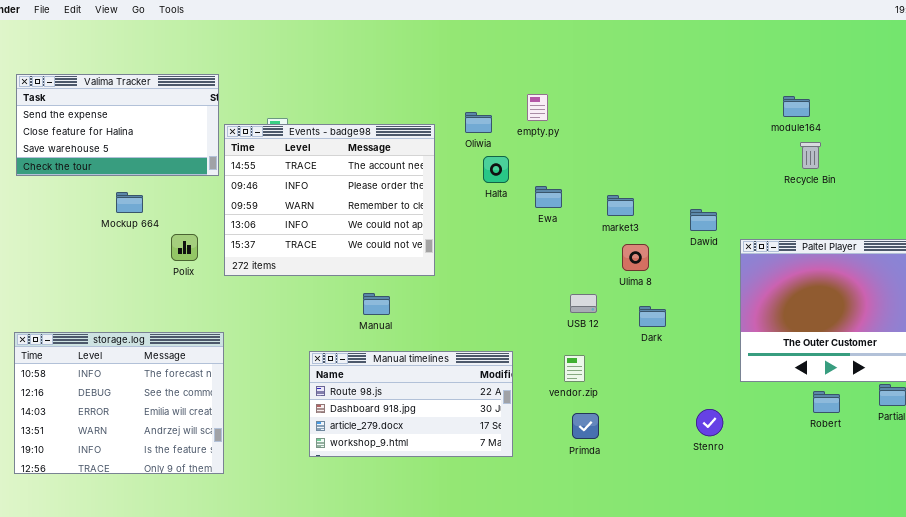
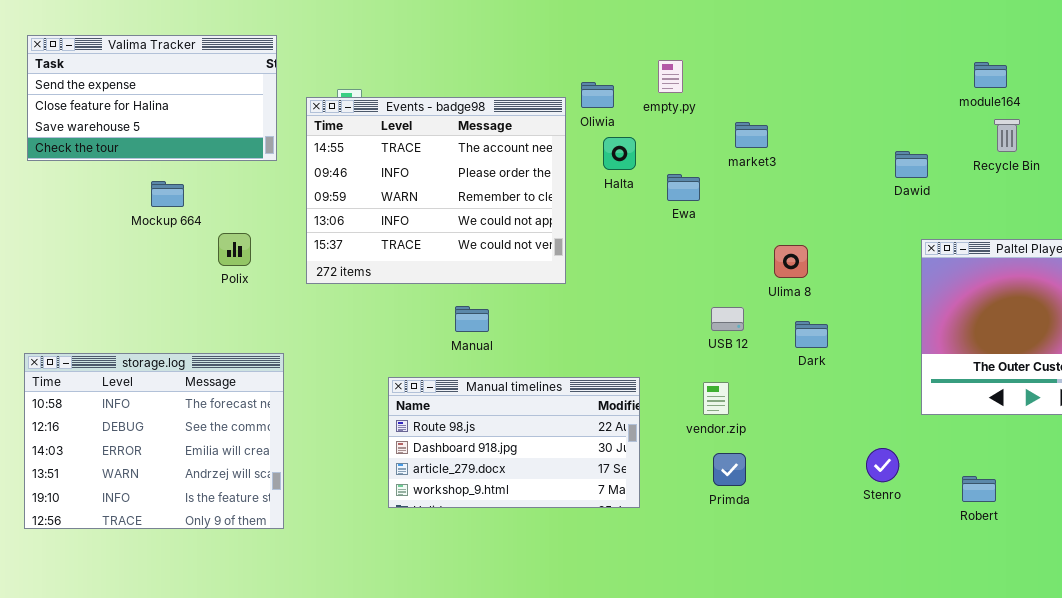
Events - badge98: [224,124,435,276] -> [306,97,566,284], moved
market3: [607,195,634,216] -> [735,122,768,148], moved
Dawid: [690,209,717,231] -> [895,151,928,178], moved
Robert: [813,391,840,413] -> [962,476,996,502], moved

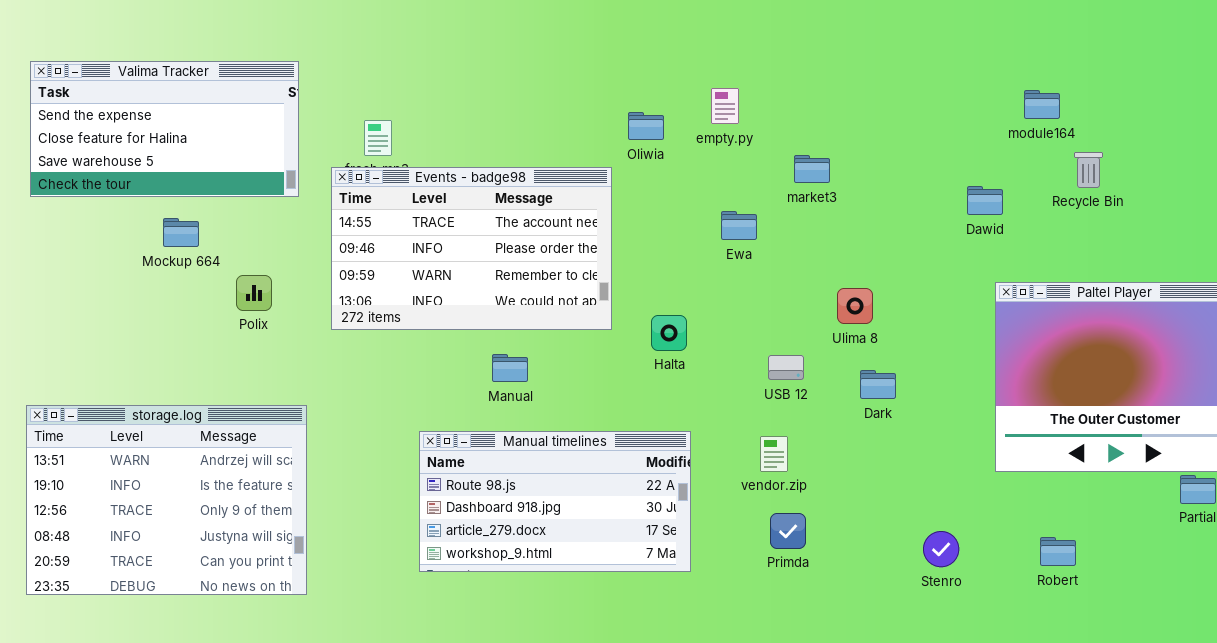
module164: [974,62,1007,88] -> [1024,90,1060,119], moved
Events - badge98: [306,97,566,284] -> [331,167,612,330], resized
Halta: [603,137,636,170] -> [651,315,687,351], moved
storage.log: [24,353,284,529] -> [26,405,307,595], scrolled down 3 rows
Stenro: [866,448,899,482] -> [923,531,959,567], moved

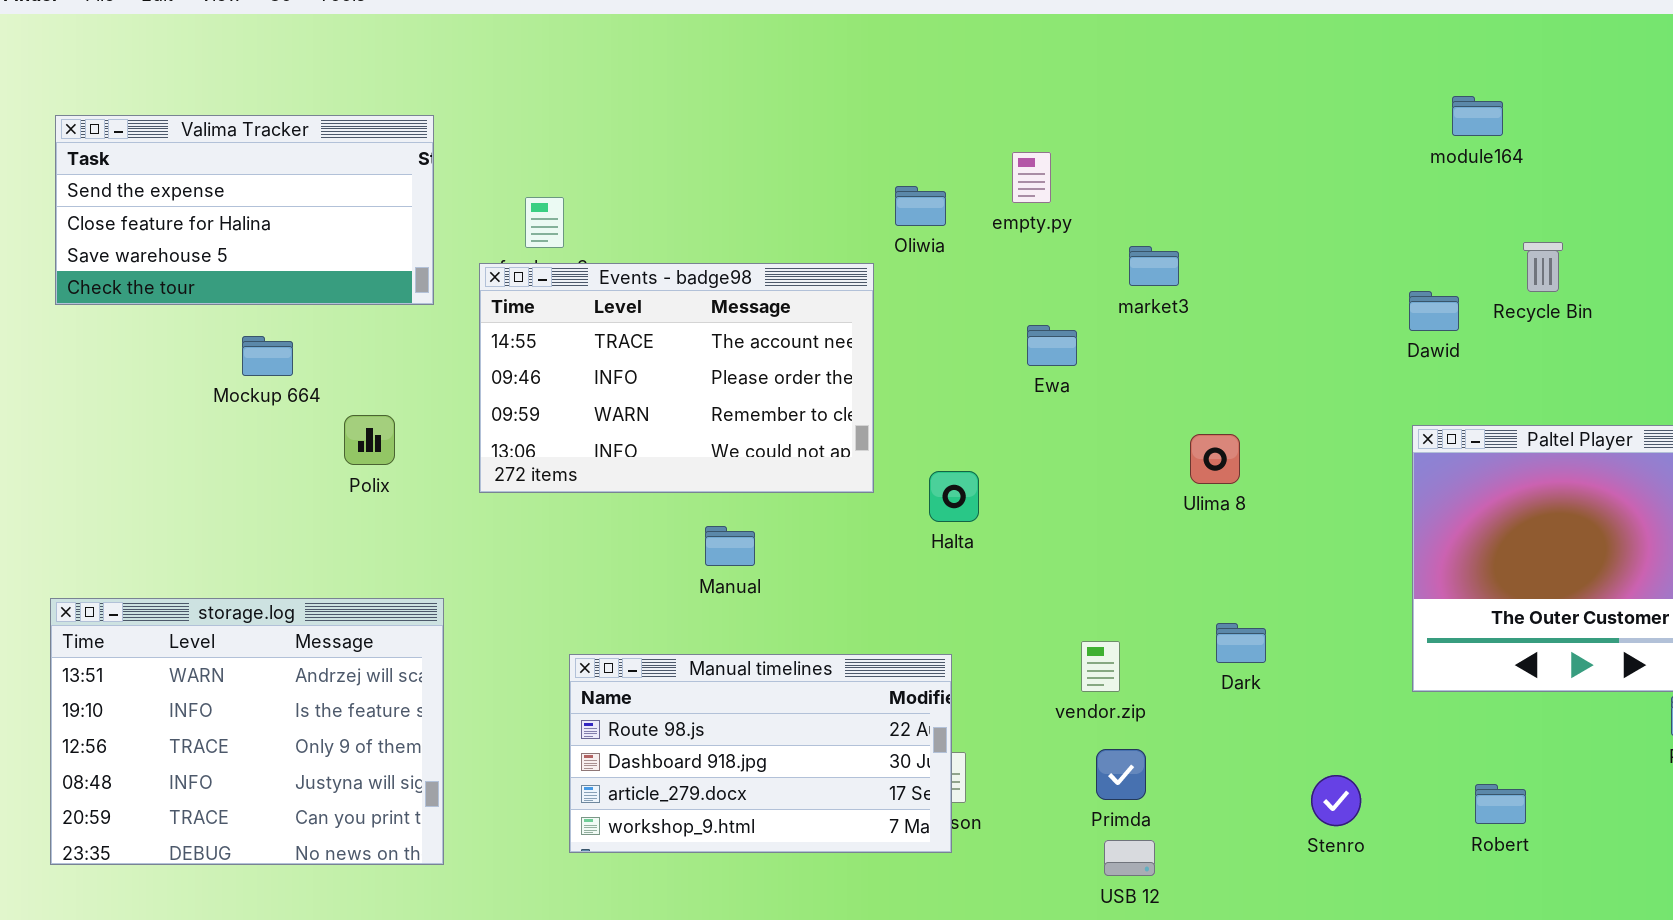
module164: [1024,90,1060,119] -> [1452,96,1503,136], moved
Dawid: [967,186,1003,215] -> [1409,291,1459,331], moved
USB 12: [768,355,804,380] -> [1104,840,1155,876], moved
Dark: [860,370,896,399] -> [1216,623,1266,663], moved
Manual timelines: [419,431,691,572] -> [569,654,952,853], moved

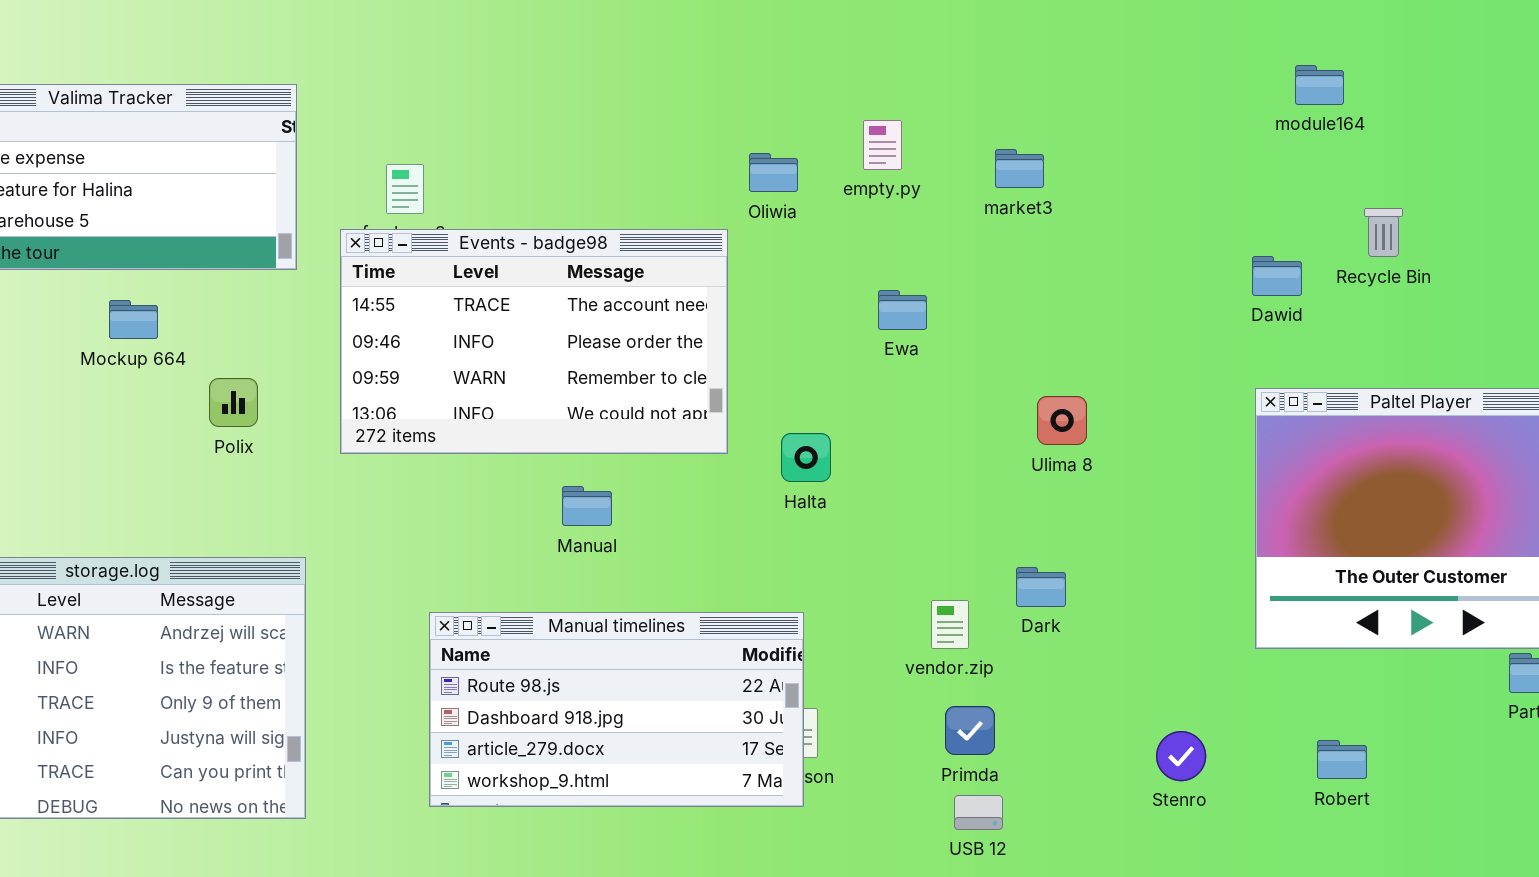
market3: [1129,246,1179,286] -> [995,149,1044,188], moved
Dark: [1216,623,1266,663] -> [1016,567,1066,607], moved

